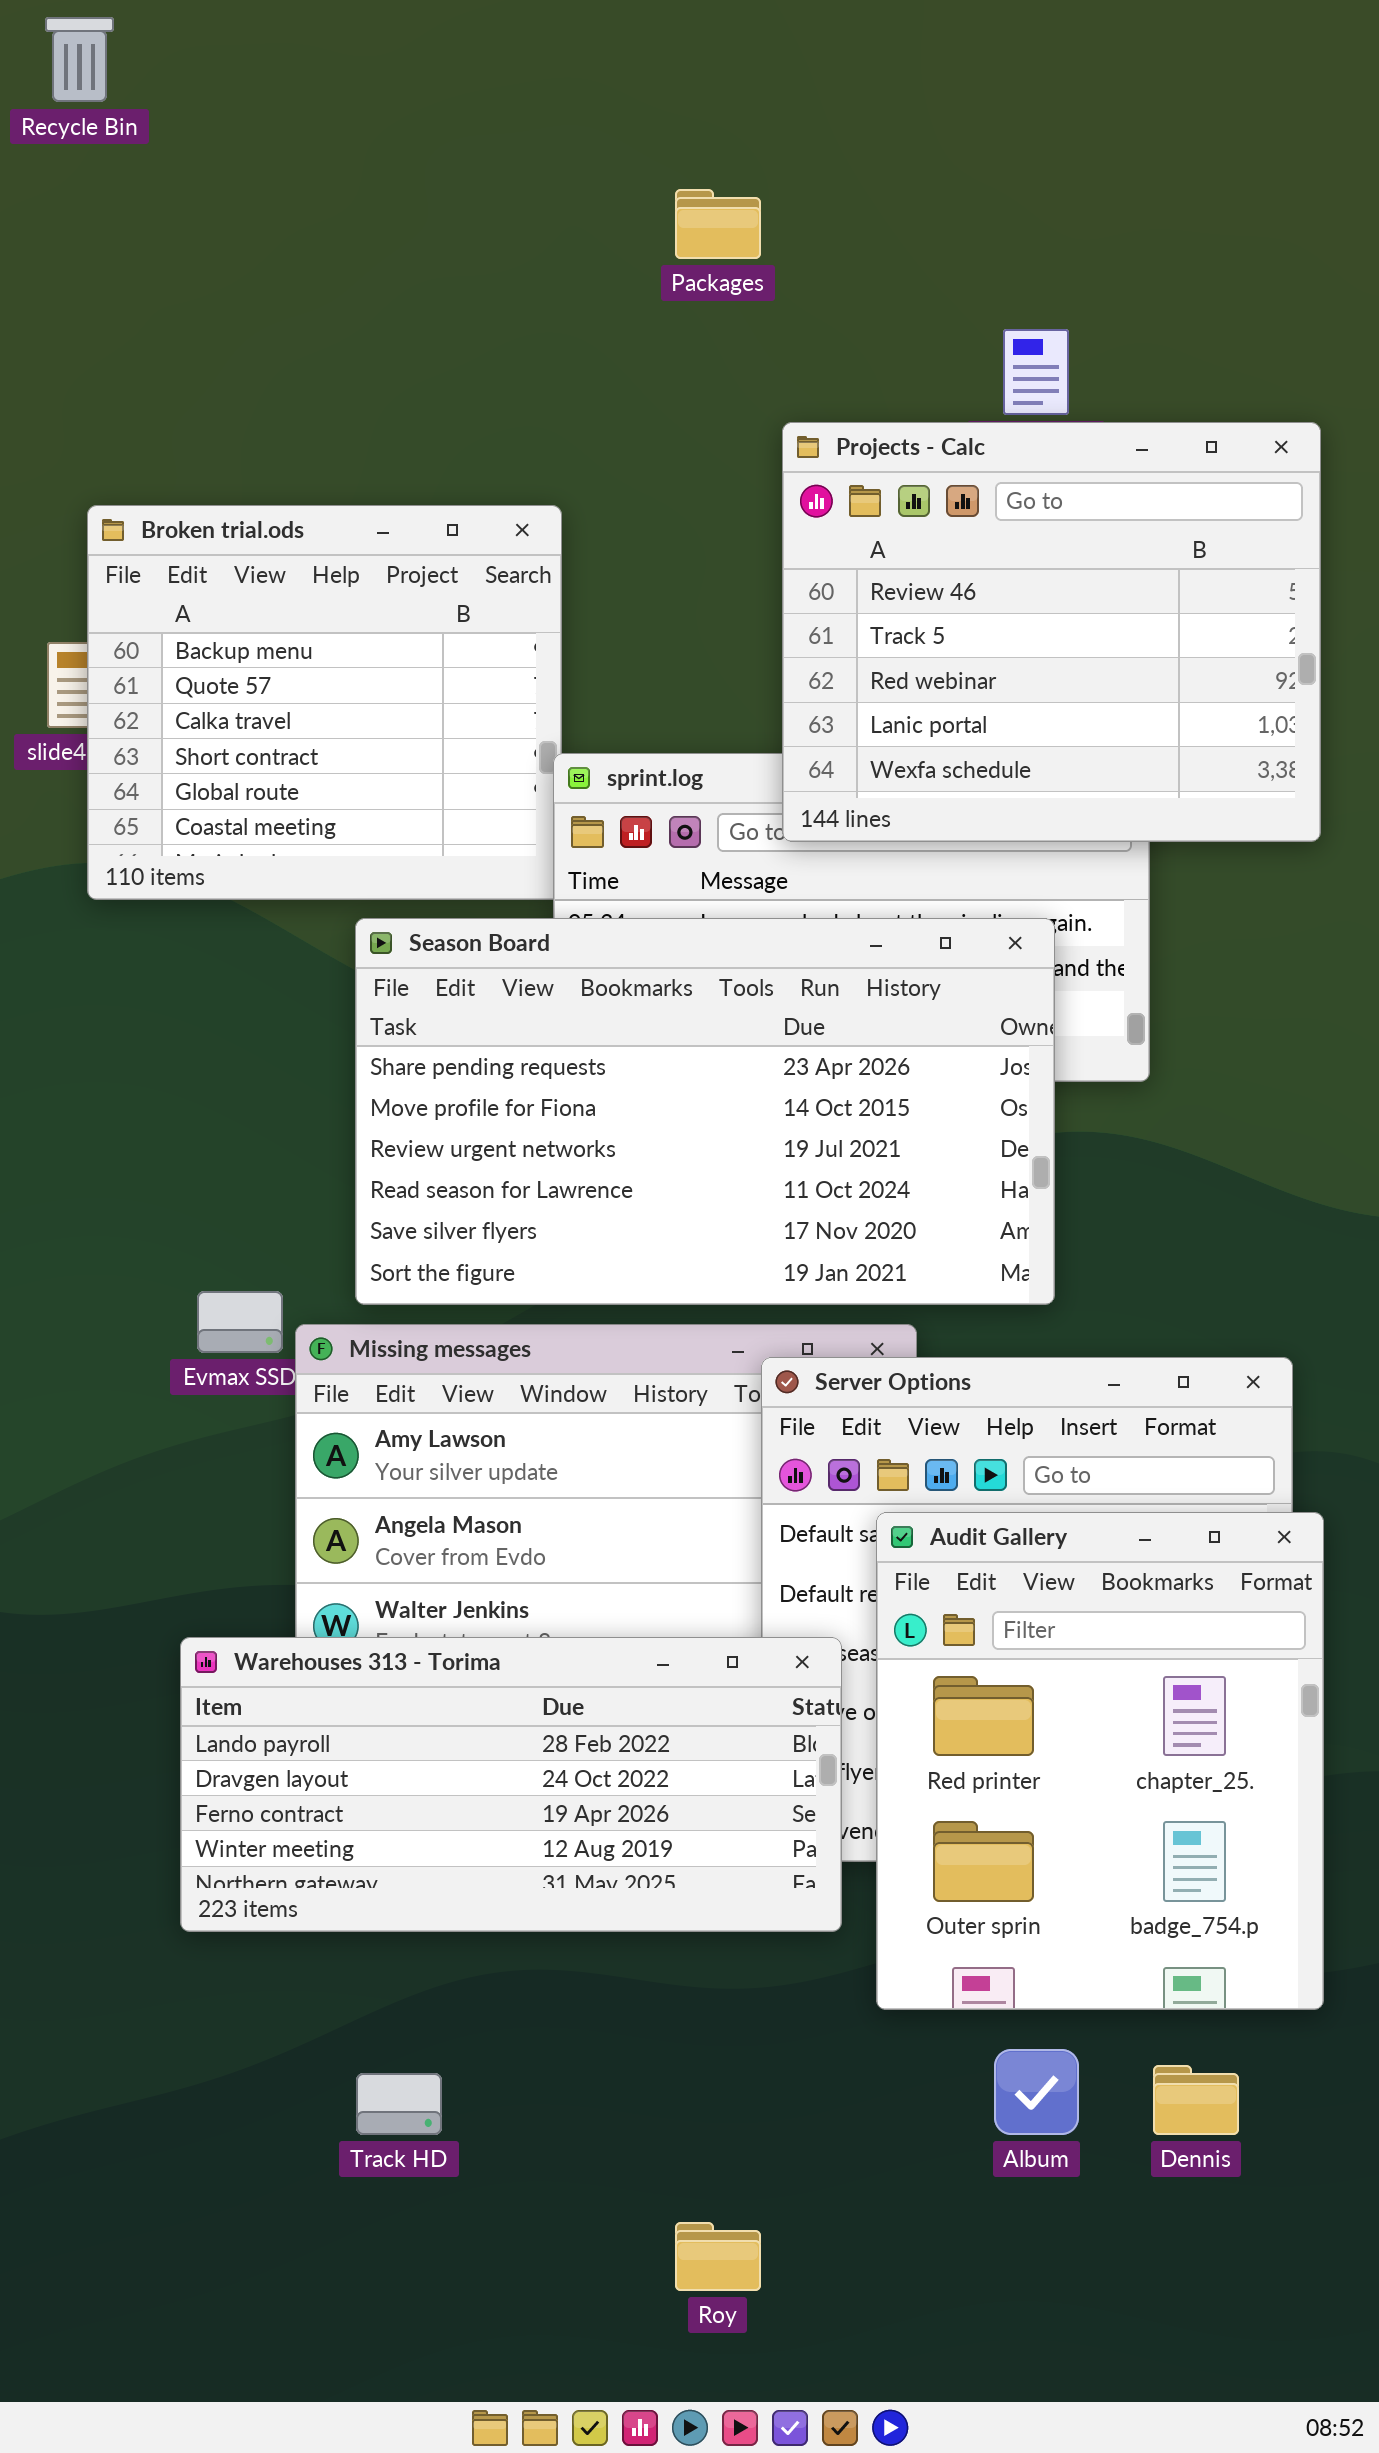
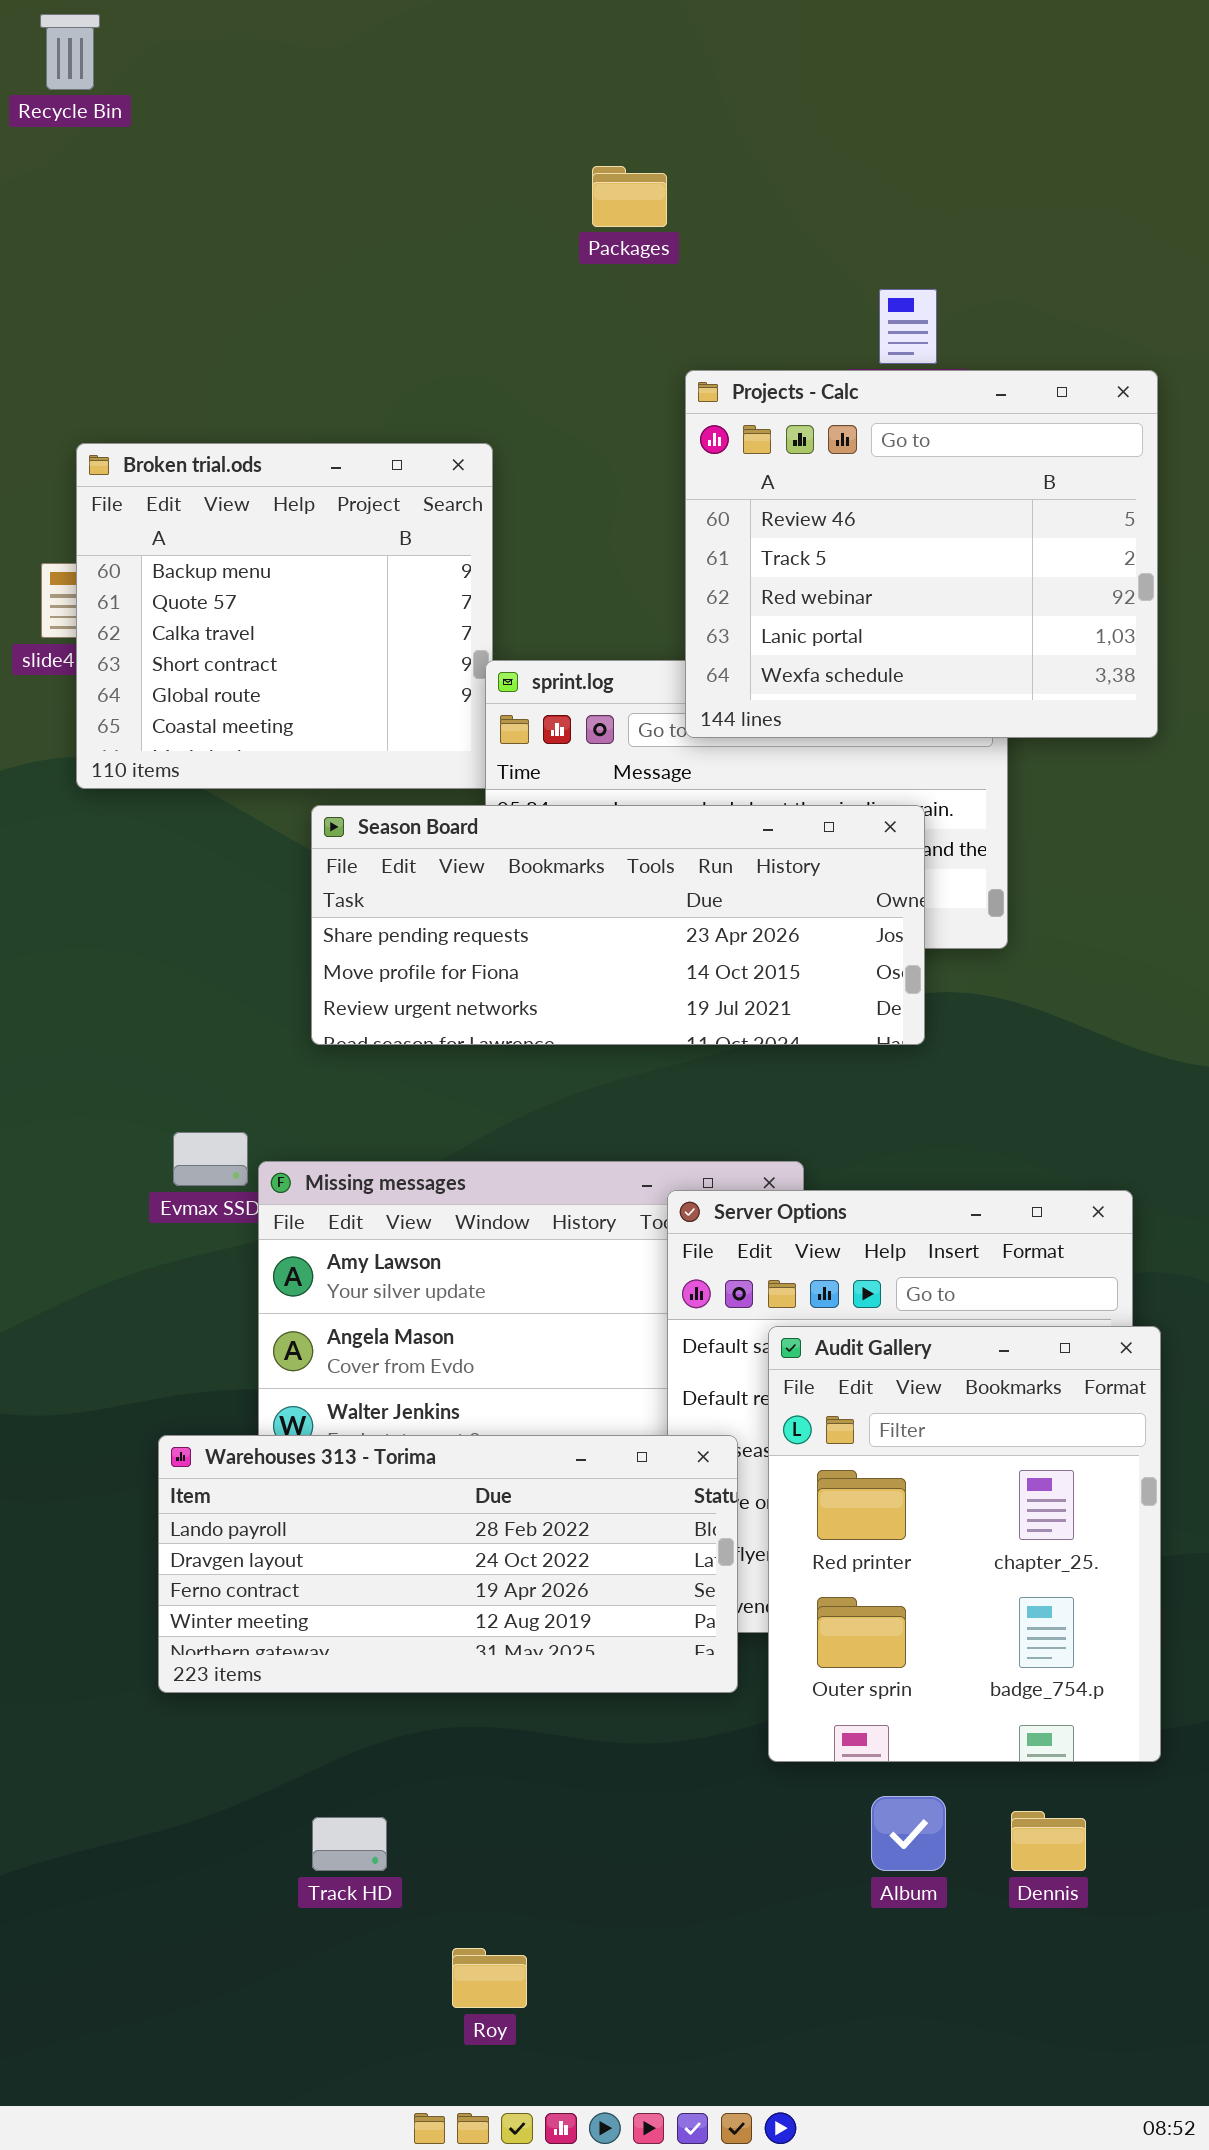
Season Board: [355,918,1055,1305] -> [311,805,925,1045], resized
Roy: [675,2222,761,2291] -> [452,1948,527,2008], moved

